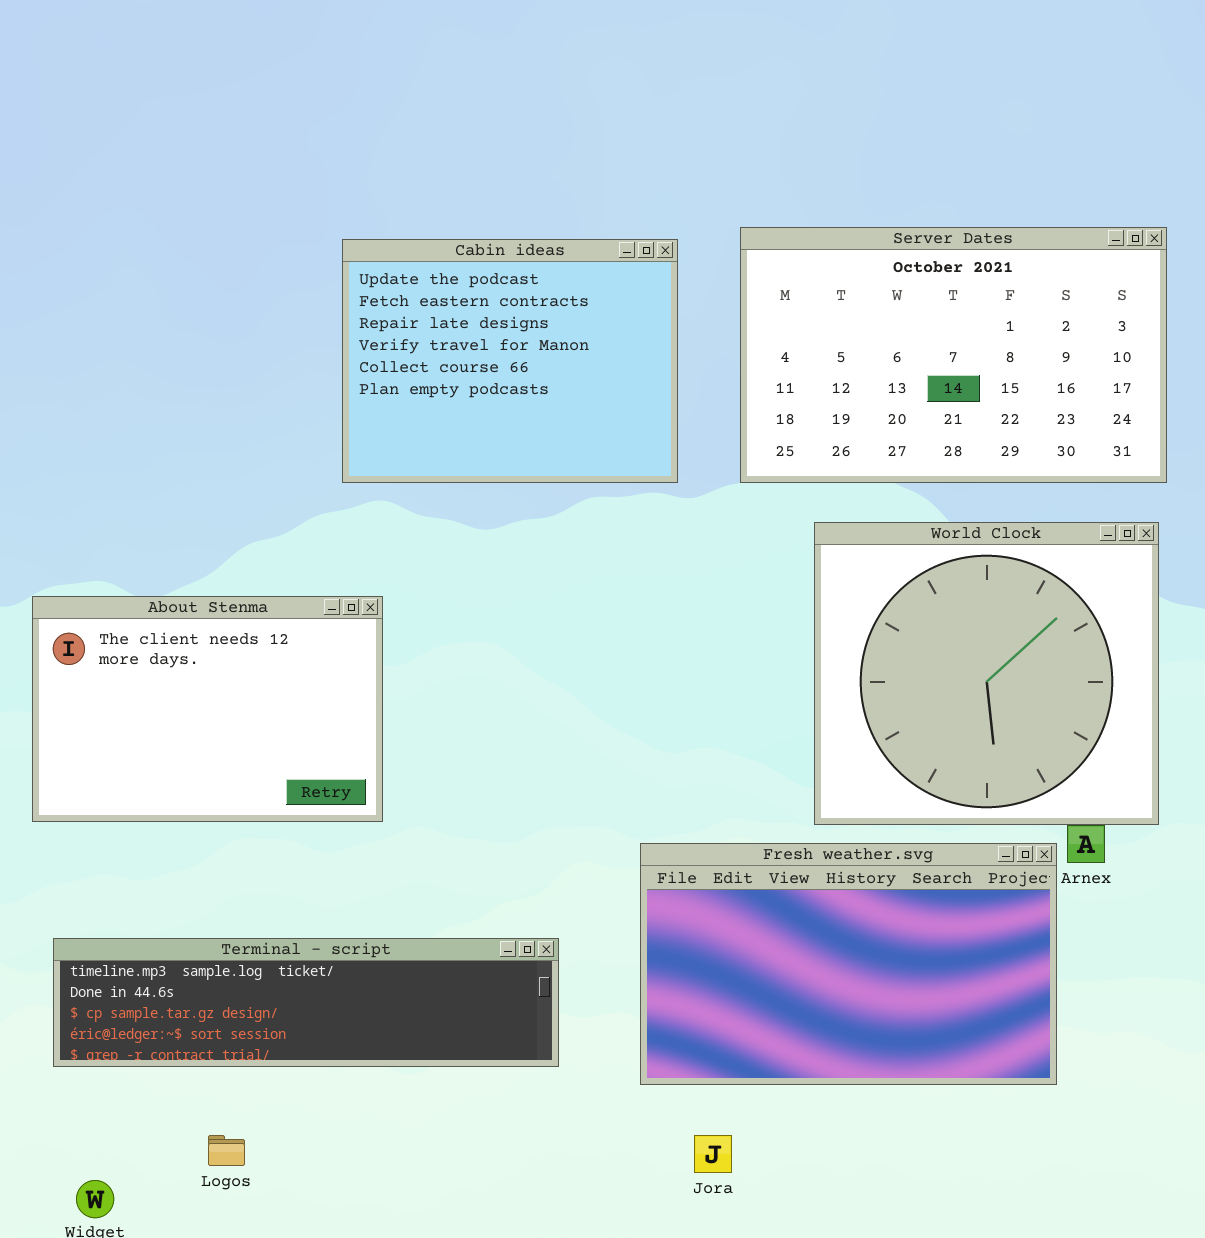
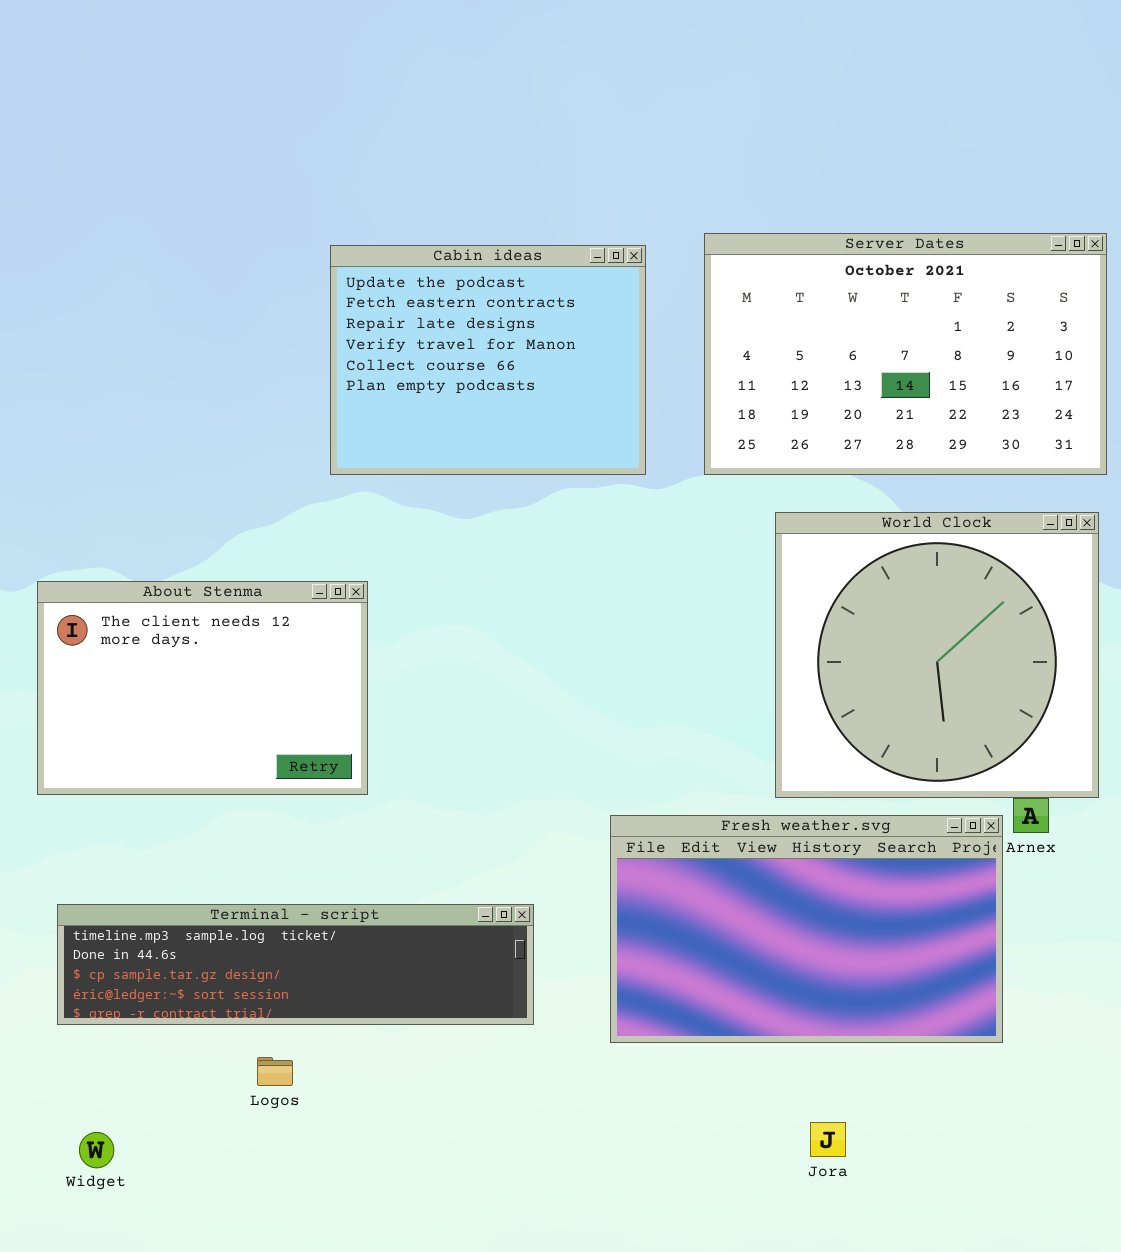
Logos: [208,1135,245,1166] -> [257,1057,293,1086], moved
Jora: [694,1135,732,1173] -> [810,1122,846,1157], moved

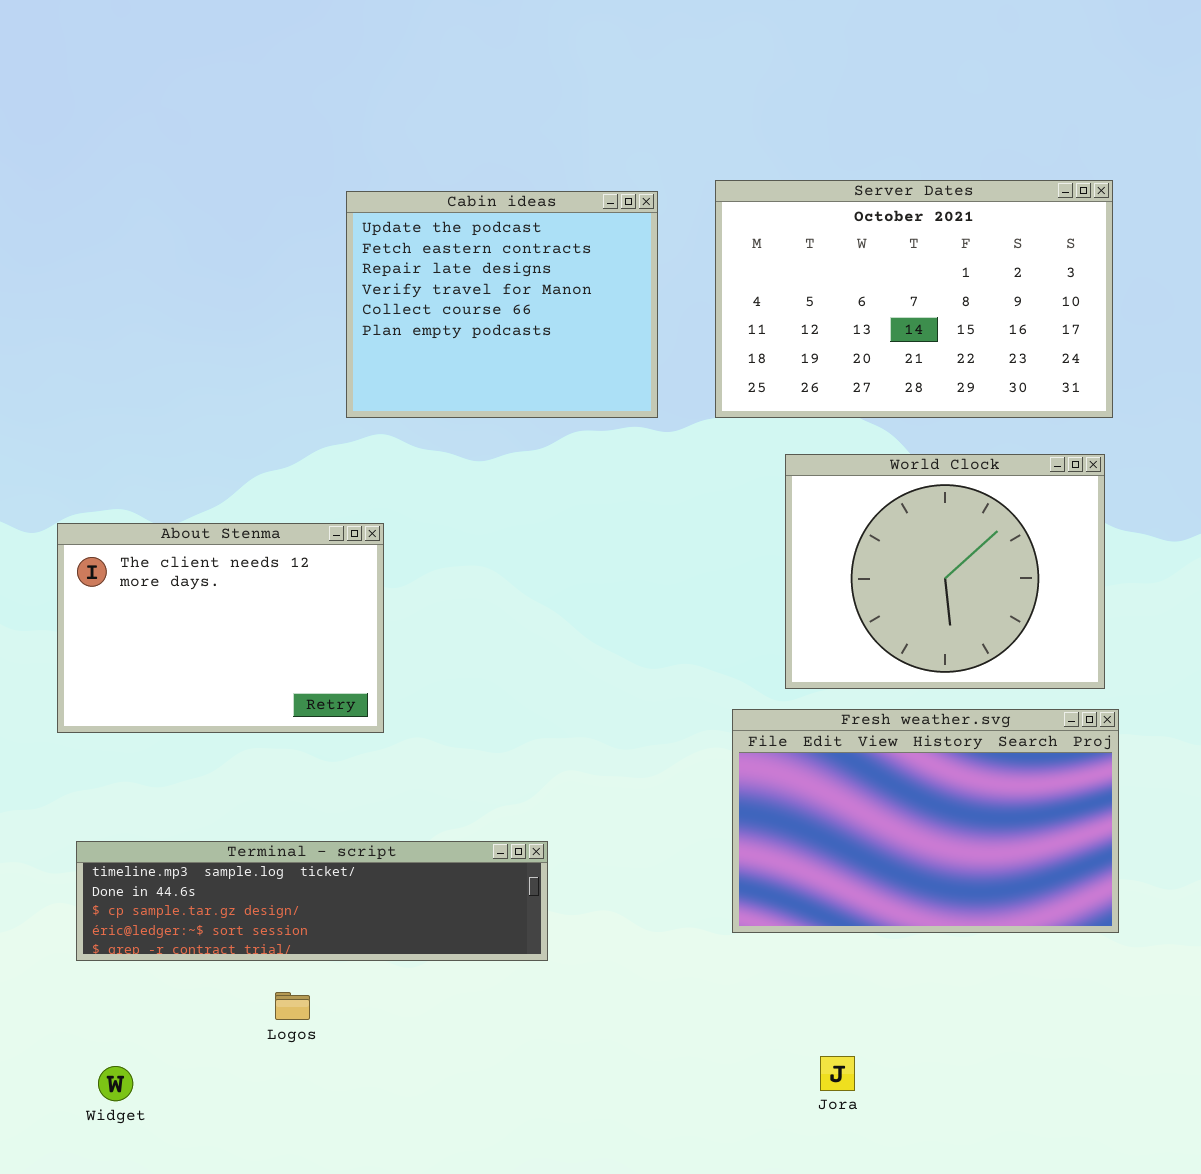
World Clock: [775,512,1099,798] -> [785,454,1105,689], resized
Fresh weather.svg: [610,815,1003,1043] -> [732,709,1119,933], moved

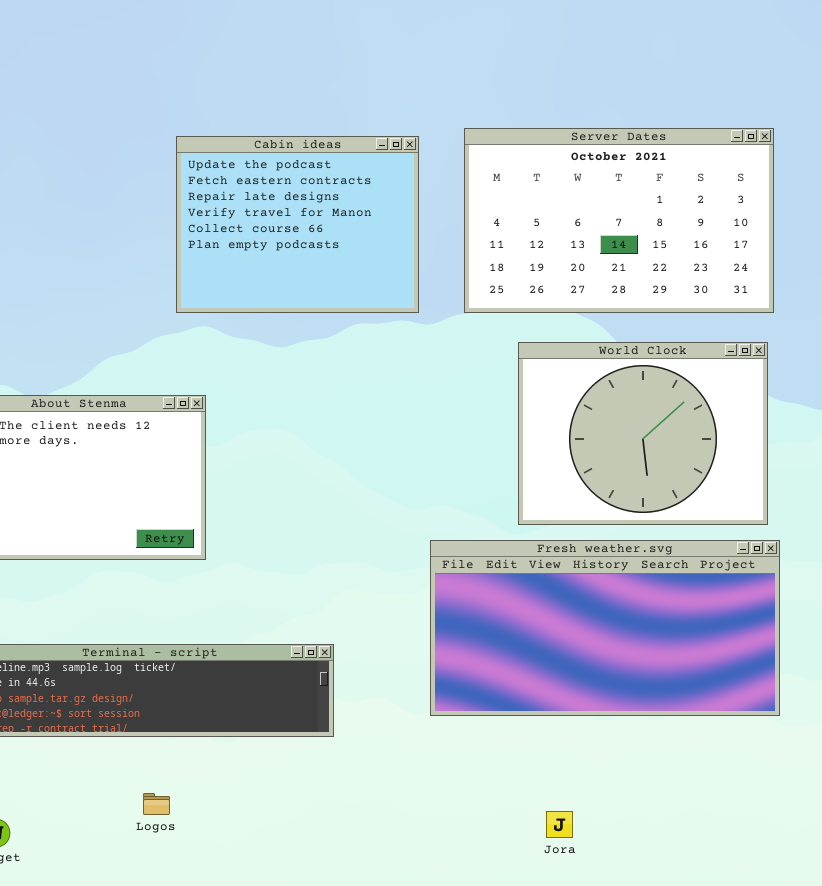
Fresh weather.svg: [732,709,1119,933] -> [430,540,780,716], resized
Logos: [275,992,310,1020] -> [143,793,170,815], moved

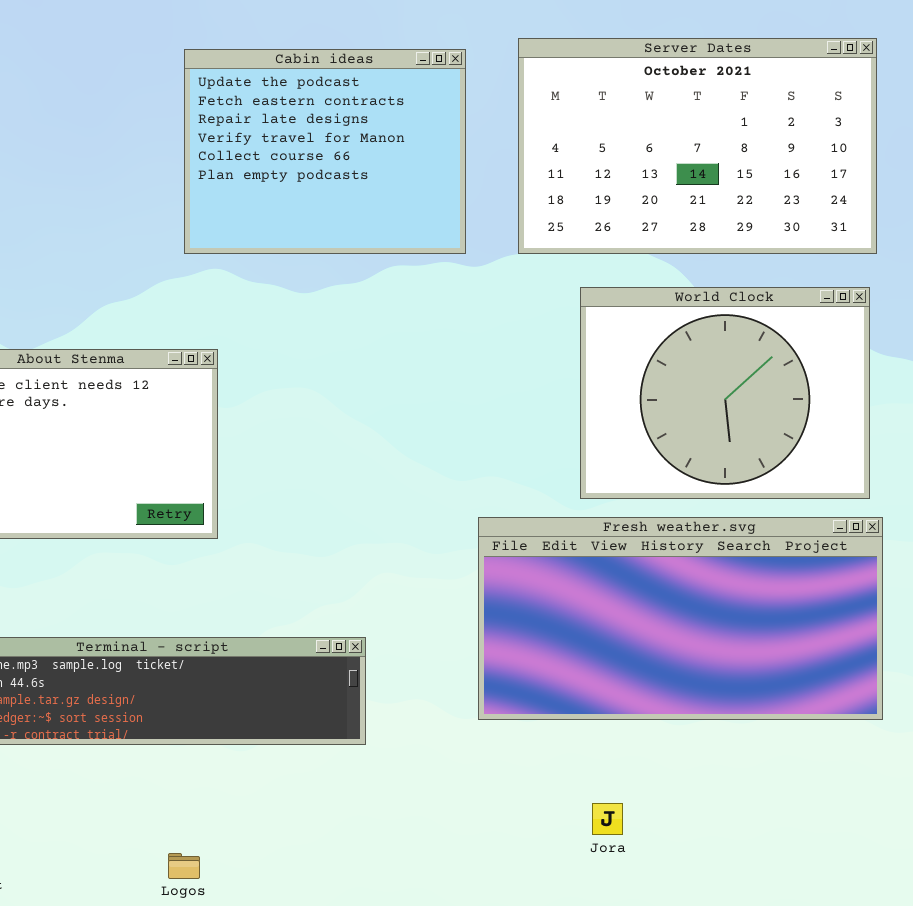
Logos: [143,793,170,815] -> [168,853,200,879], moved
Jora: [546,811,573,838] -> [592,803,623,835], moved

